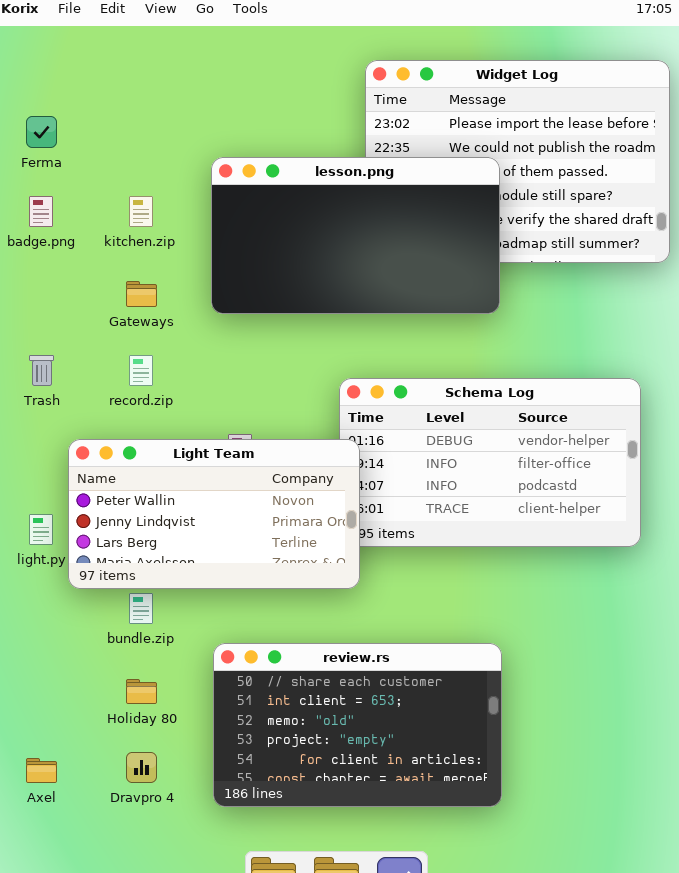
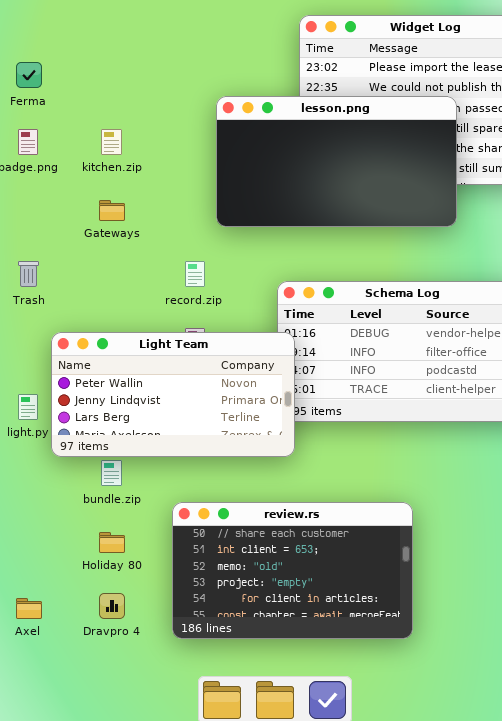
lesson.png: [211,157,500,314] -> [216,96,457,227], moved
record.zip: [129,355,153,386] -> [185,261,205,287], moved

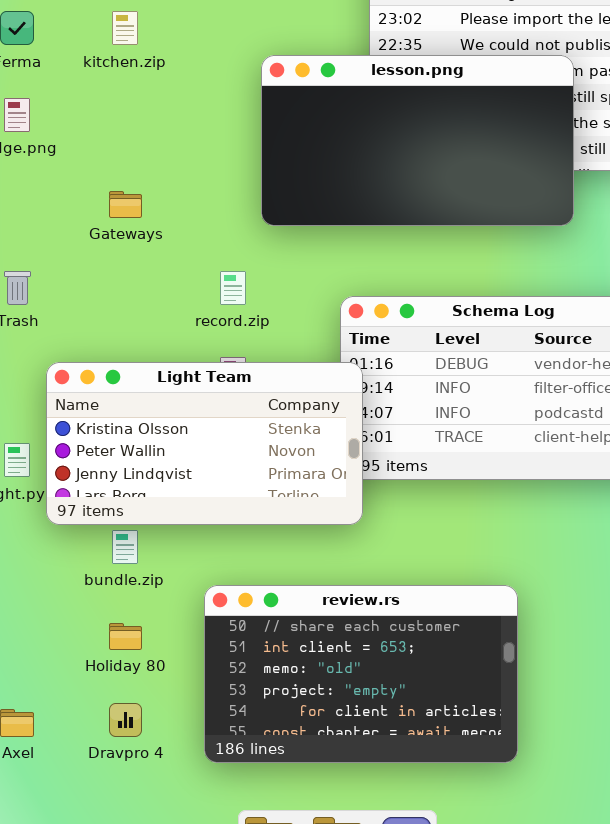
kitchen.zip: [101,129,122,155] -> [112,11,138,45], moved
Light Team: [51,332,295,457] -> [46,362,363,525], scrolled up 1 row

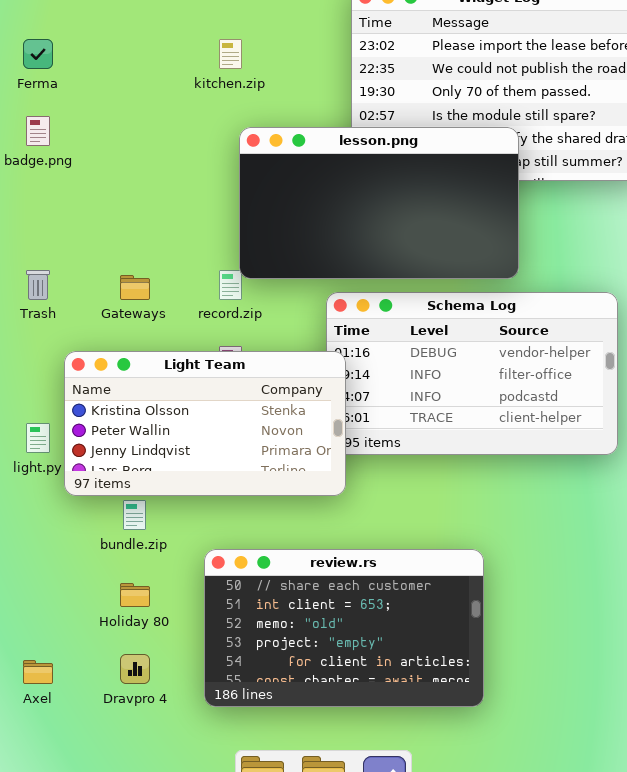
kitchen.zip: [112,11,138,45] -> [219,39,242,69], moved
lesson.png: [261,55,574,226] -> [239,127,519,279], moved
Gateways: [109,191,142,218] -> [120,275,150,300], moved

